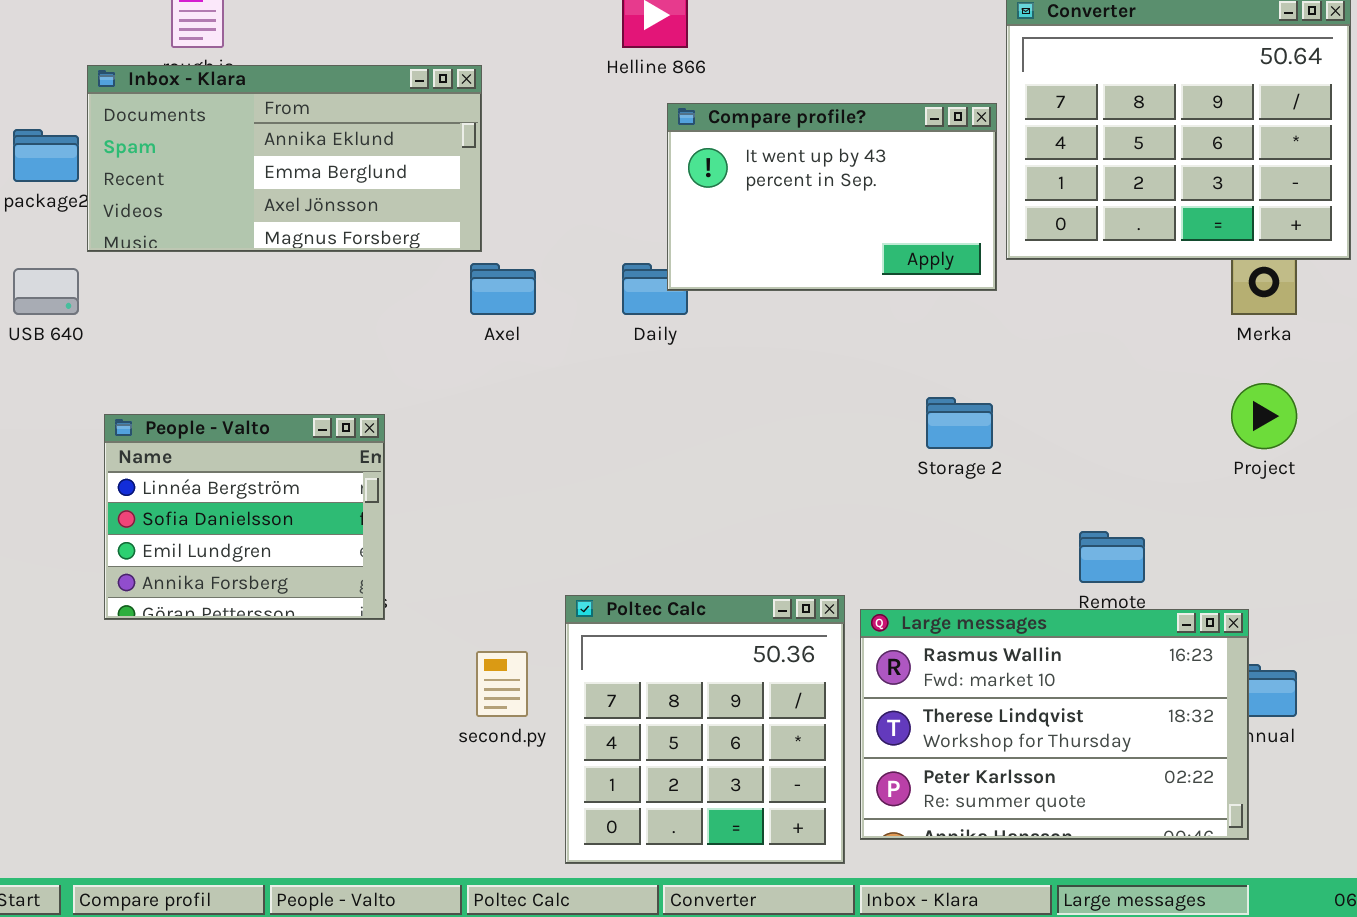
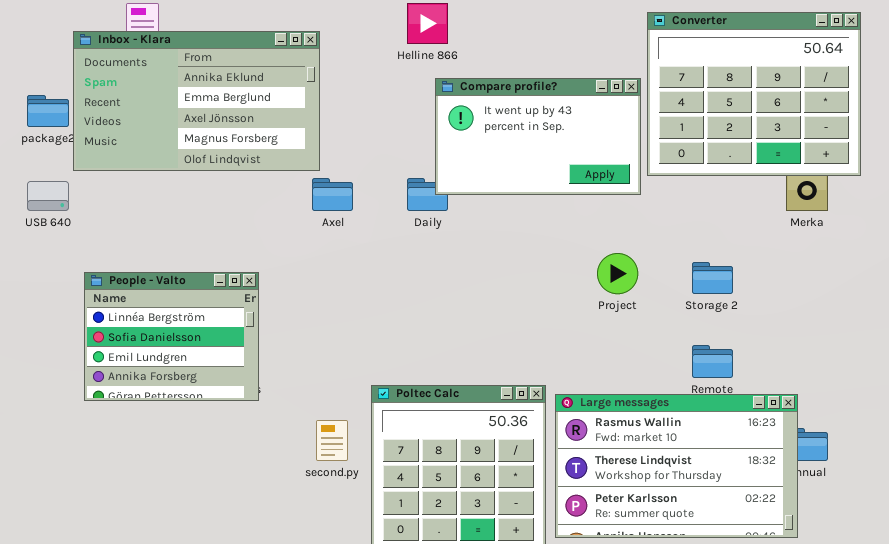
Inbox - Klara: [87,65,482,252] -> [73,31,320,171], resized
Project: [1231,383,1297,449] -> [597,253,638,294], moved
Storage 2: [926,397,993,449] -> [692,262,733,294], moved

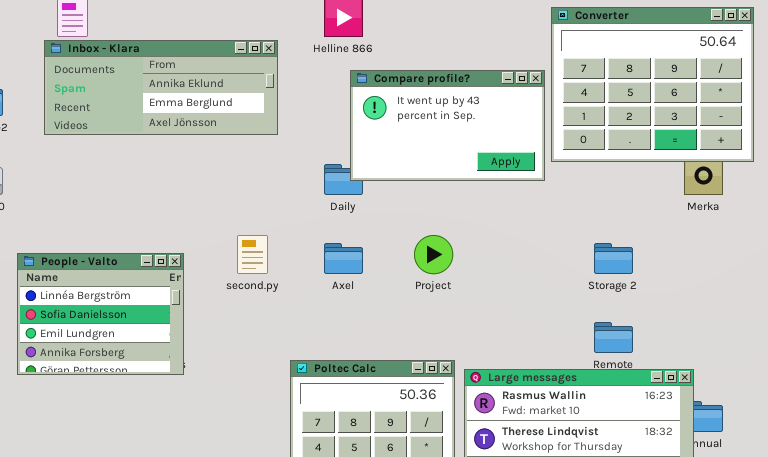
Inbox - Klara: [73,31,320,171] -> [44,40,278,135], moved, resized
Axel: [312,178,353,211] -> [324,243,363,274], moved
Project: [597,253,638,294] -> [414,235,453,274], moved
second.py: [316,420,348,461] -> [237,235,268,274], moved

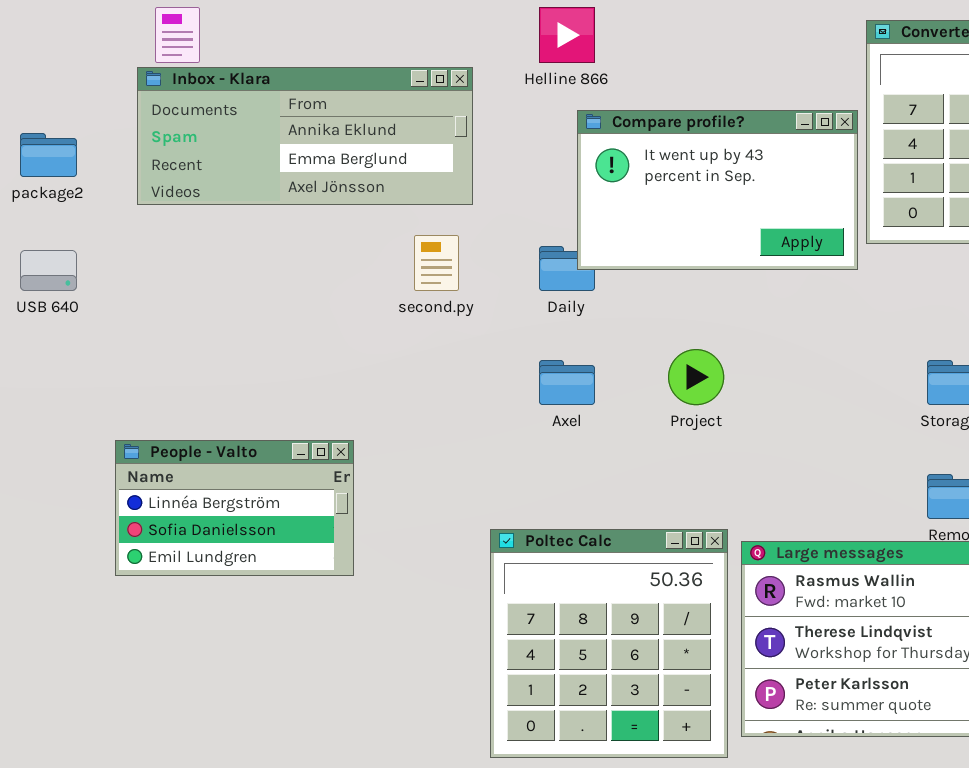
second.py: [237,235,268,274] -> [414,235,459,291], moved
People - Valto: [17,253,184,375] -> [115,440,354,576], moved, resized

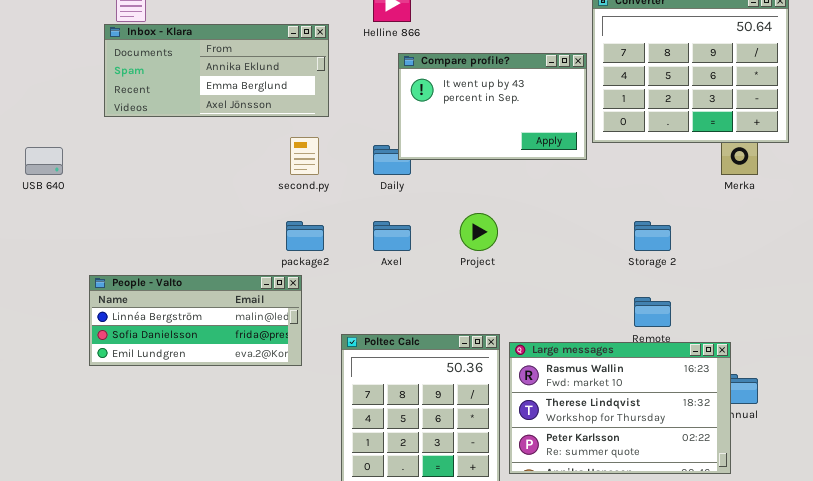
package2: [20,133,77,177] -> [286,221,324,251], moved
People - Valto: [115,440,354,576] -> [89,275,302,366], resized

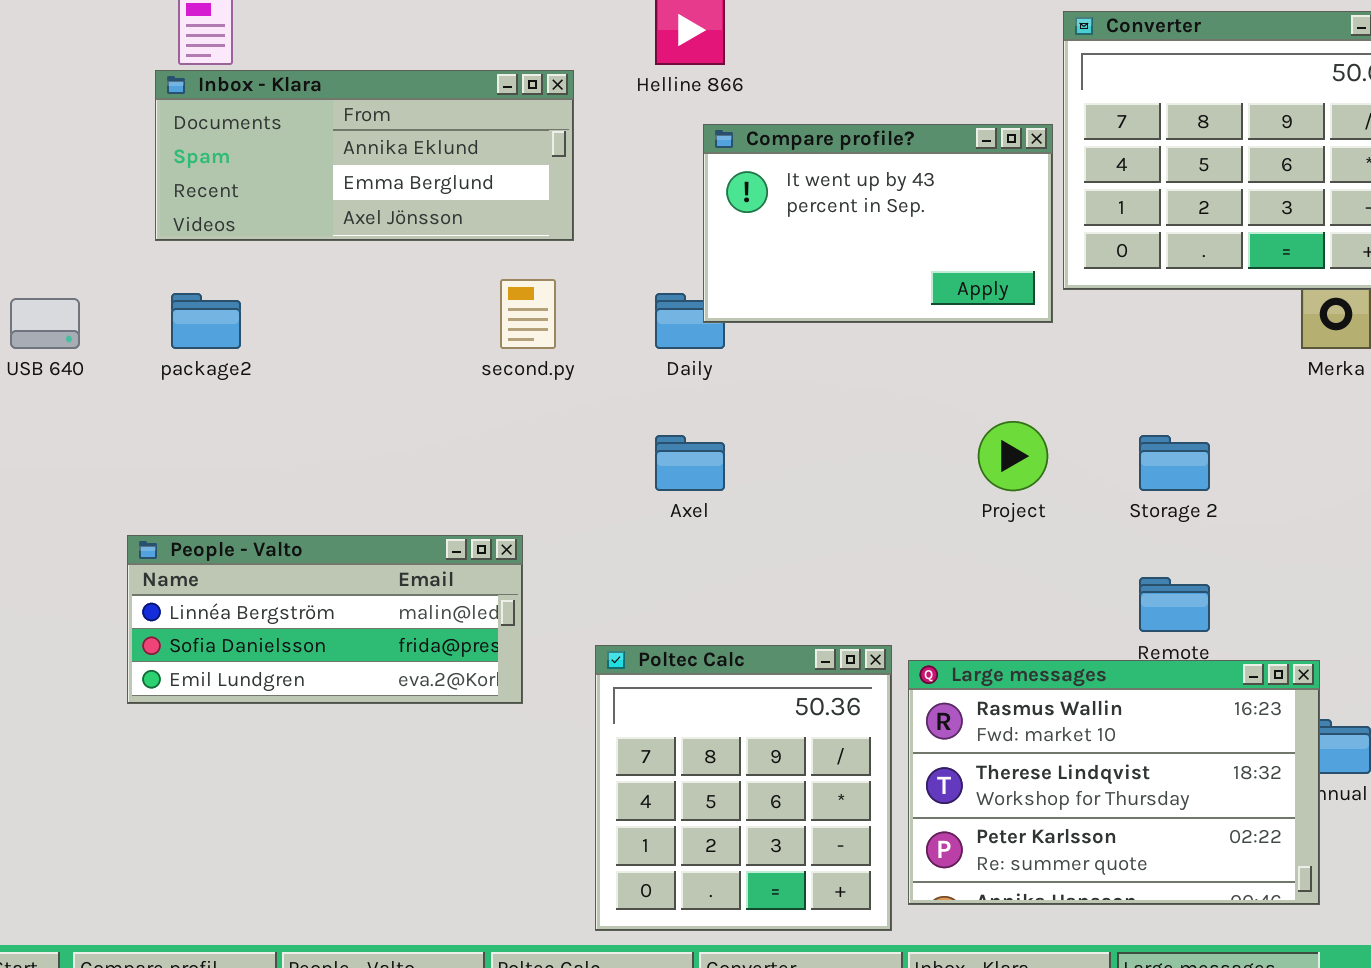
Project: [460,213,498,251] -> [978,421,1048,491], moved
package2: [286,221,324,251] -> [171,293,241,349], moved

